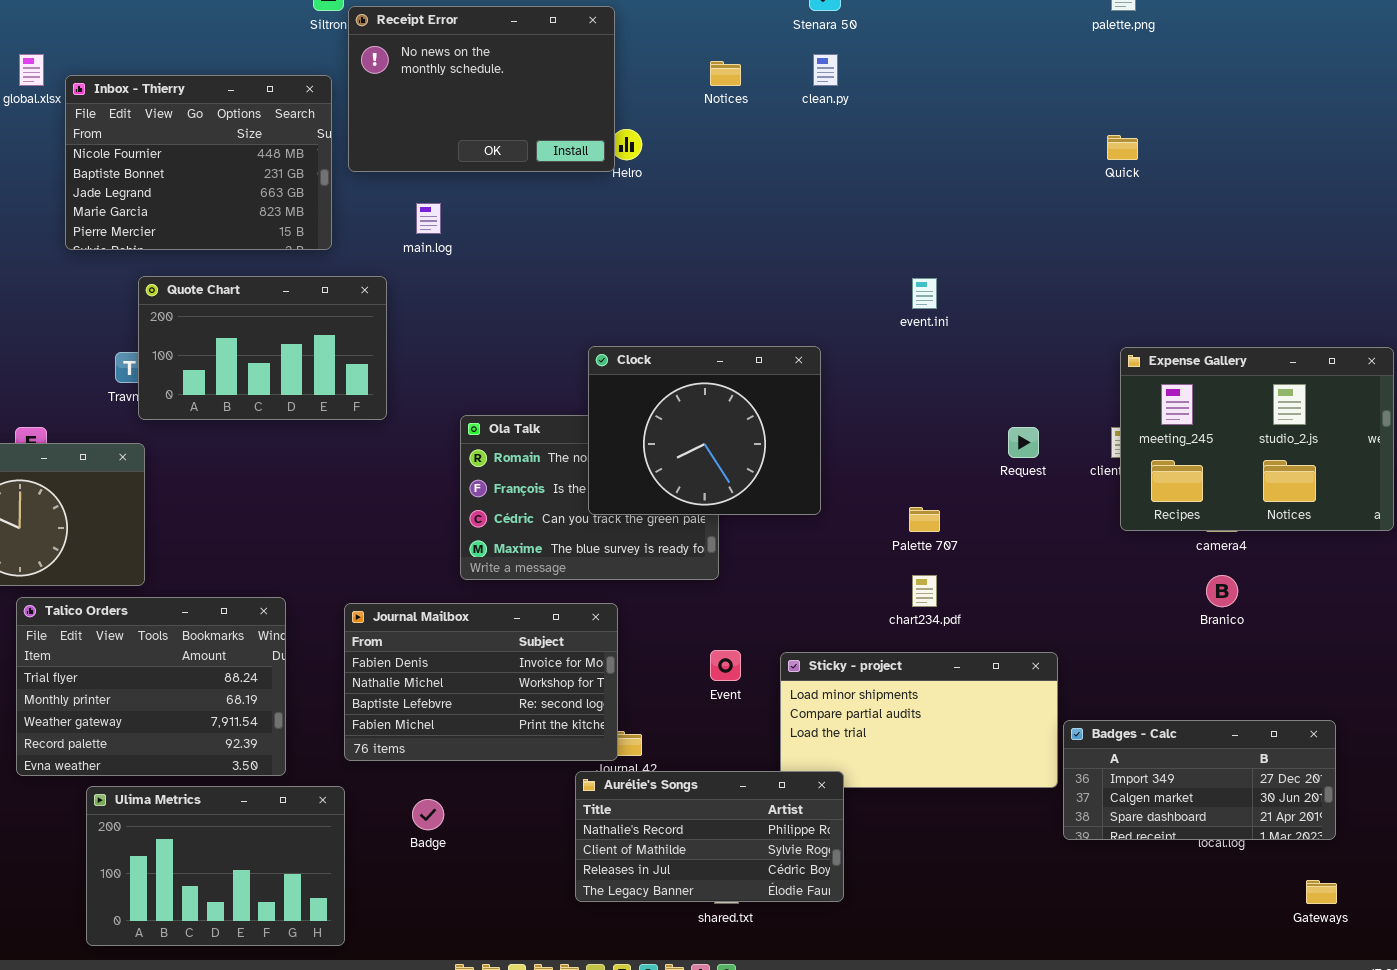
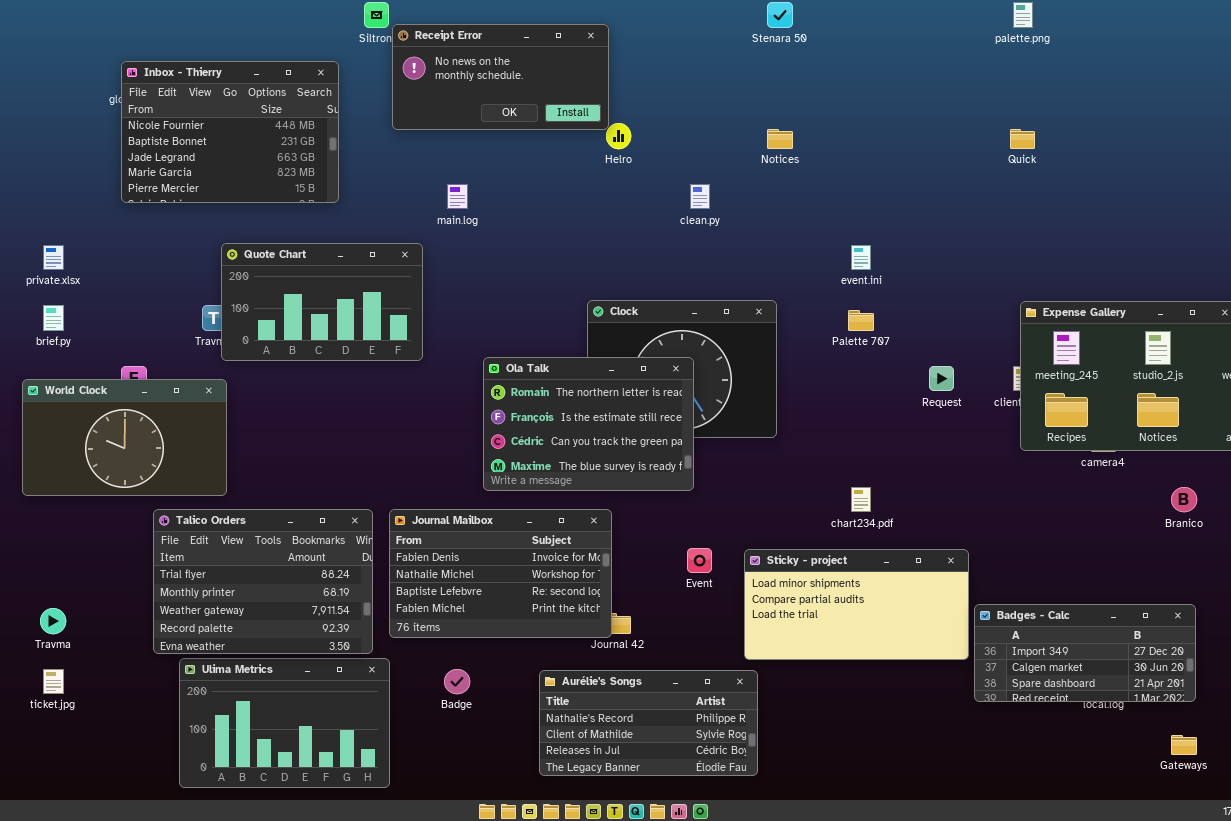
Receipt Error: [348,6,615,172] -> [392,24,609,130], resized
clean.py: [813,54,838,86] -> [690,184,710,209], moved
Notices: [710,61,741,86] -> [767,129,793,149], moved
Inbox - Thierry: [65,75,332,250] -> [121,61,339,203], moved
Ola Talk: [460,415,719,580] -> [483,357,694,491], raised
Palette 707: [909,507,940,532] -> [848,310,874,331], moved
Branico: [1206,575,1238,607] -> [1171,487,1197,512], moved
Talico Orders: [16,597,286,776] -> [153,509,373,654], moved
Aurélie's Songs: [575,771,844,902] -> [539,670,758,776], moved

